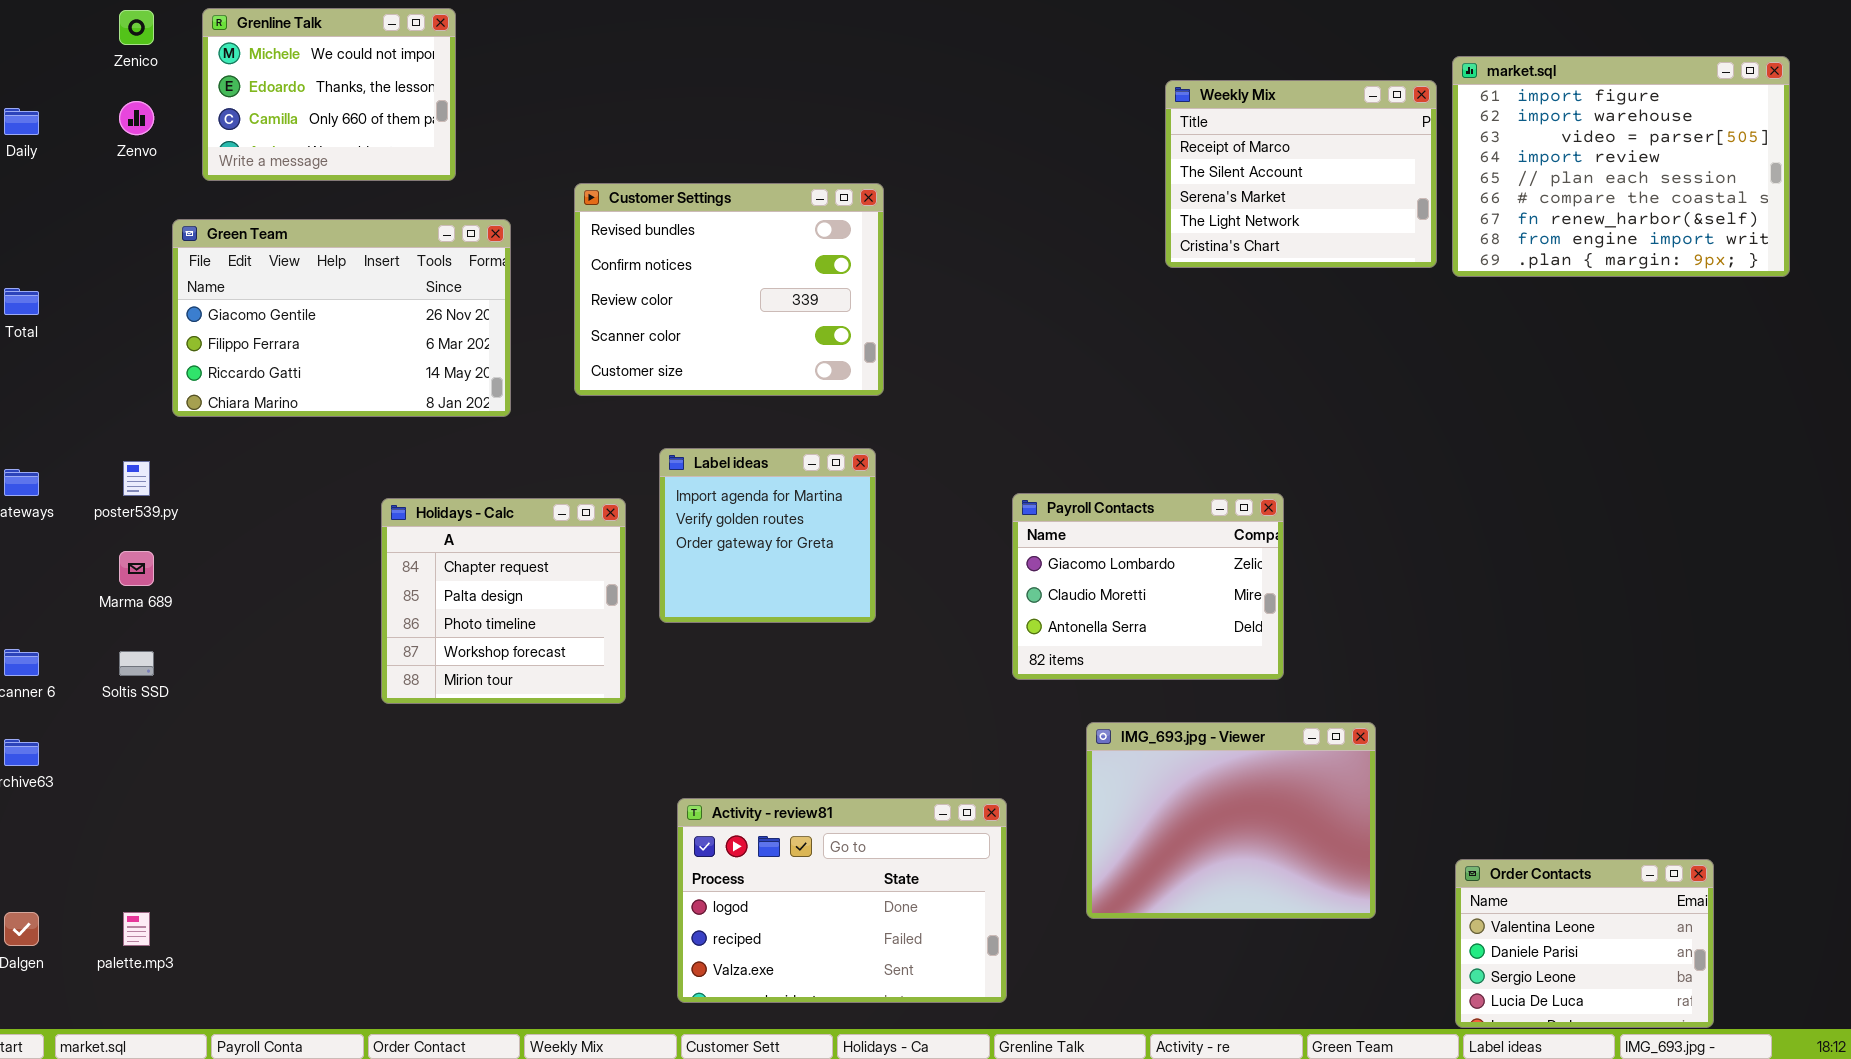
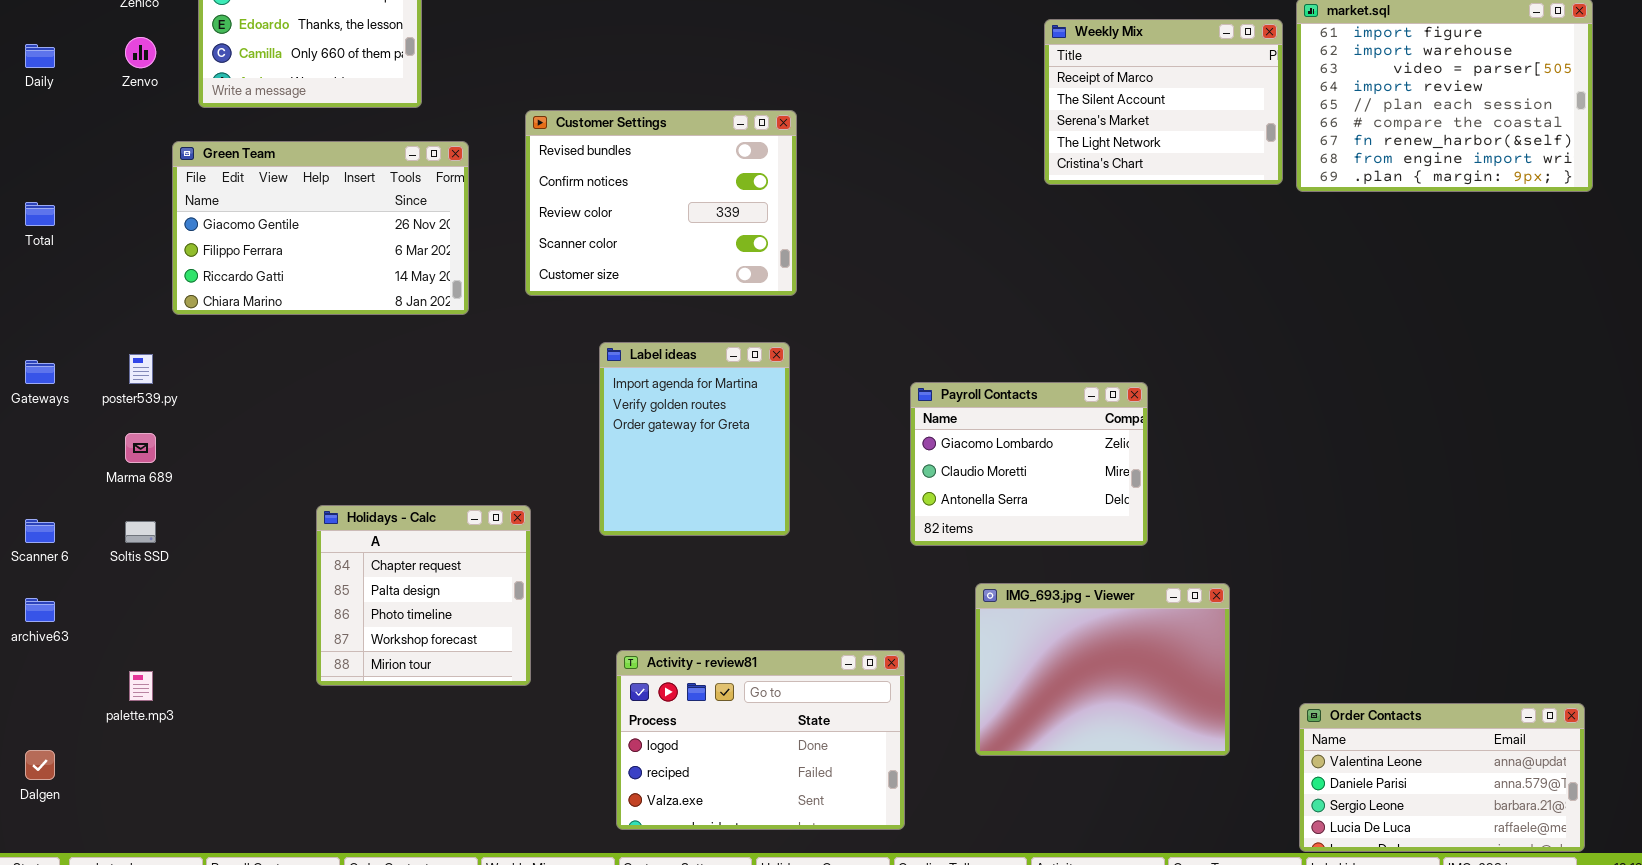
Label ideas: [659,448,876,623] -> [599,342,790,536], resized
Holidays - Calc: [381,498,626,704] -> [316,505,531,686], moved
Order Contacts: [1455,859,1714,1028] -> [1299,703,1585,852], resized
palette.mp3: [123,912,150,946] -> [129,671,153,701], moved

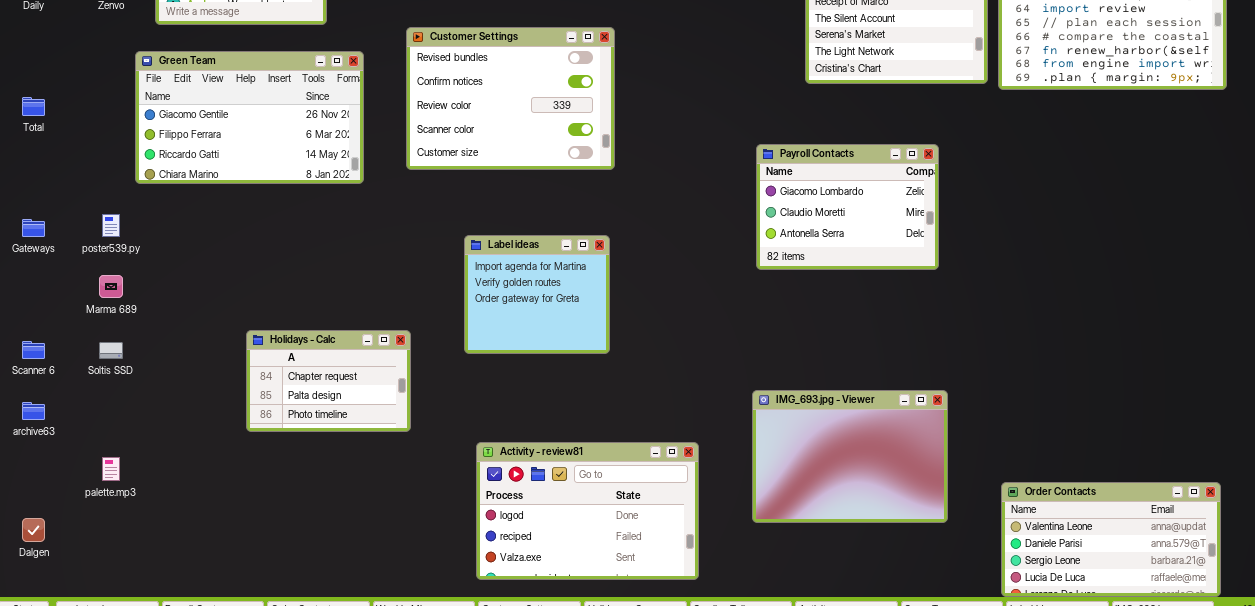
Label ideas: [599,342,790,536] -> [464,235,610,354], resized
Payroll Contacts: [910,382,1148,546] -> [756,144,939,270], moved
Holidays - Calc: [316,505,531,686] -> [246,330,411,432], resized

